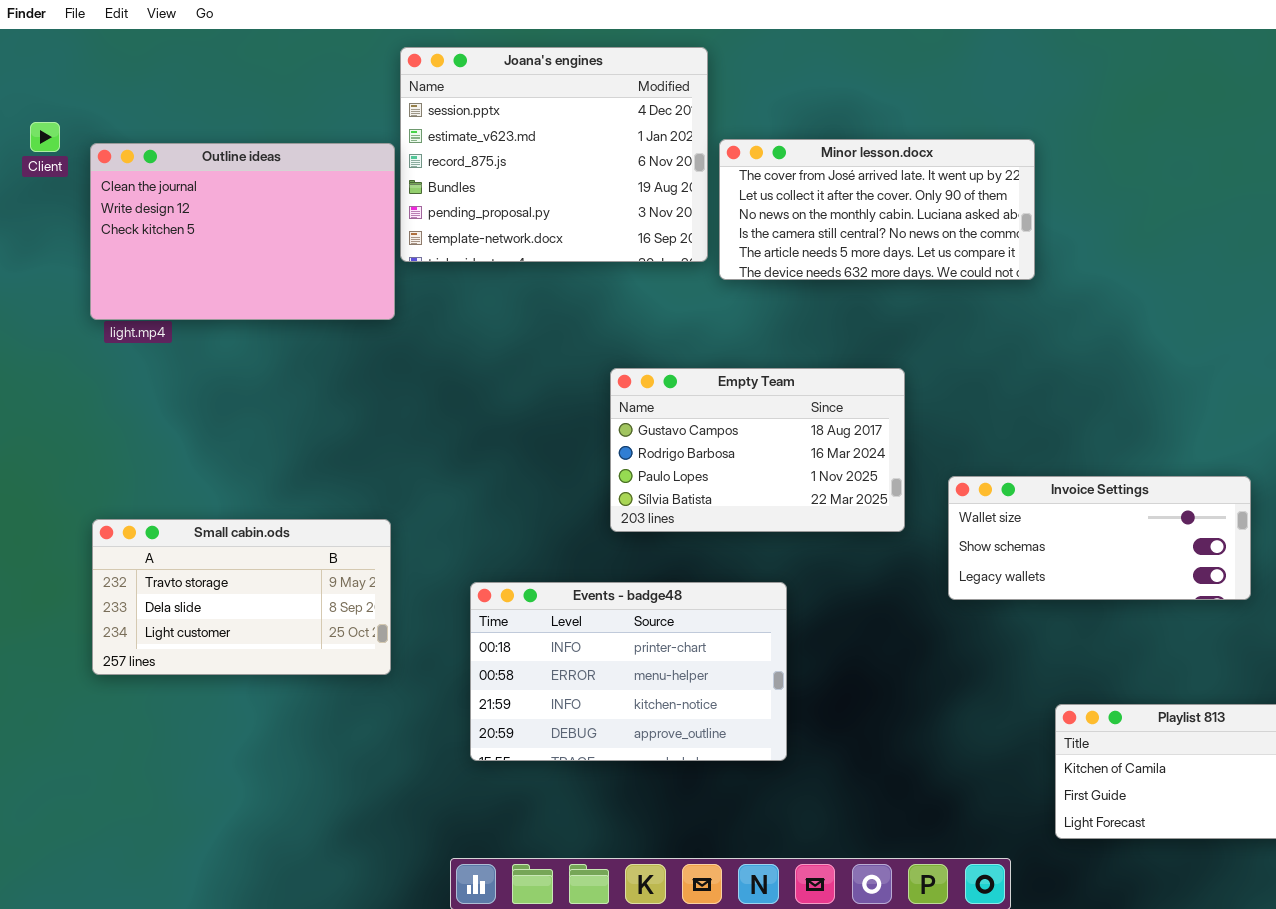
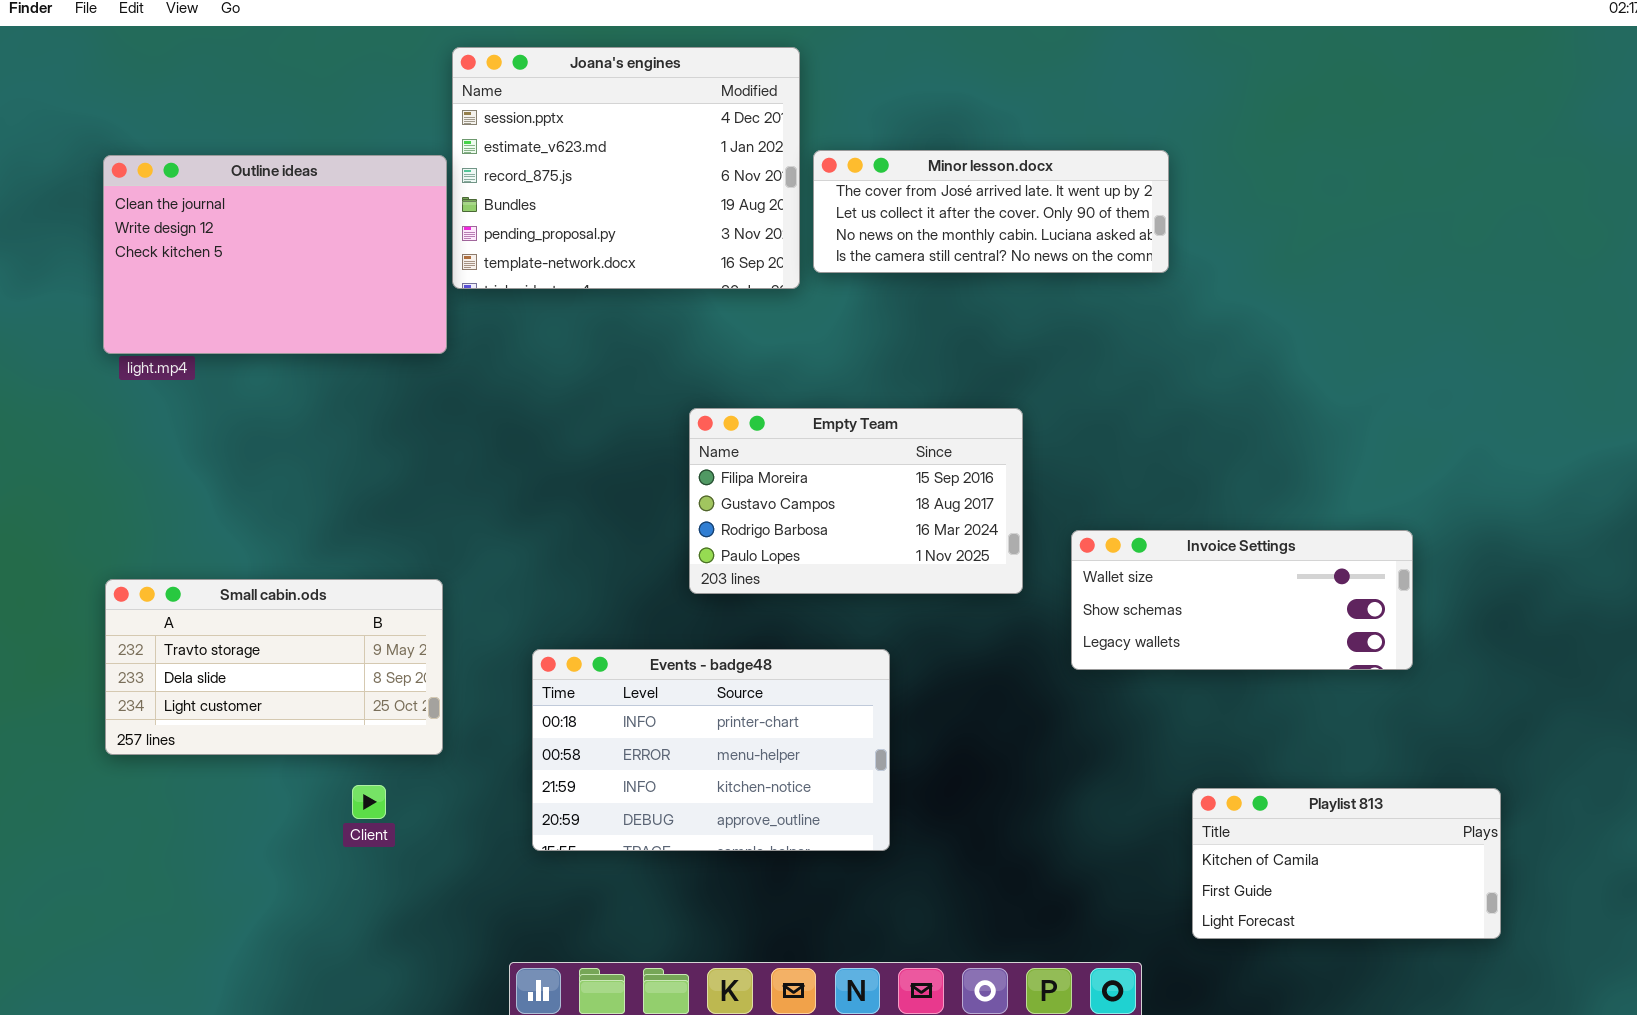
Client: [30,122,60,152] -> [352,785,386,819], moved
Minor lesson.docx: [719,139,1035,280] -> [813,150,1169,273], resized
Empty Team: [610,368,905,532] -> [689,408,1023,594], scrolled up 1 row

